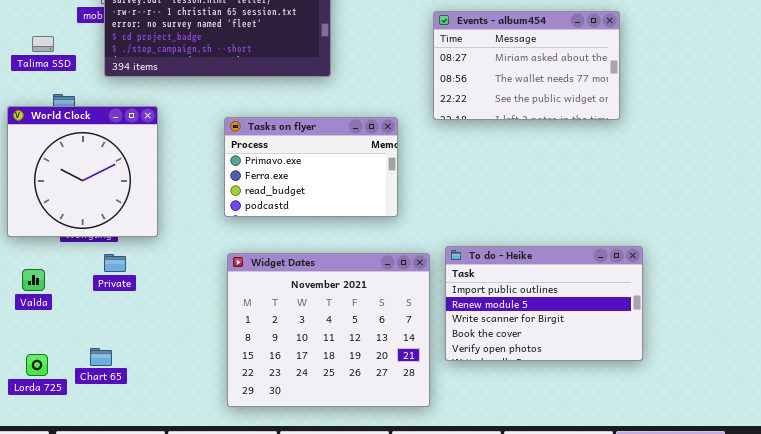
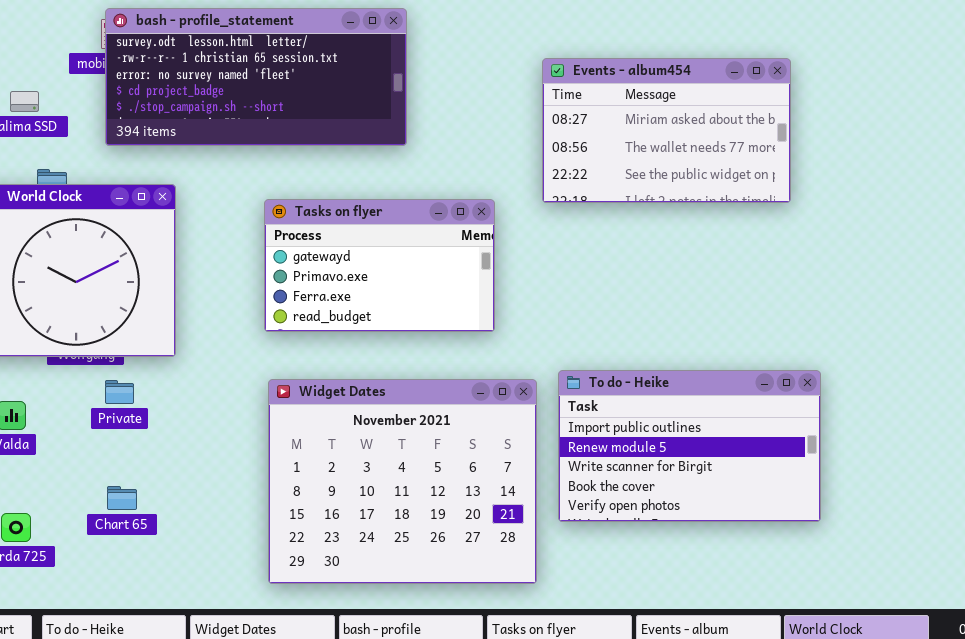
Tasks on flyer: [224,117,398,217] -> [264,199,495,332], scrolled up 1 row
Chart 65: [90,348,112,366] -> [107,486,137,510], moved

